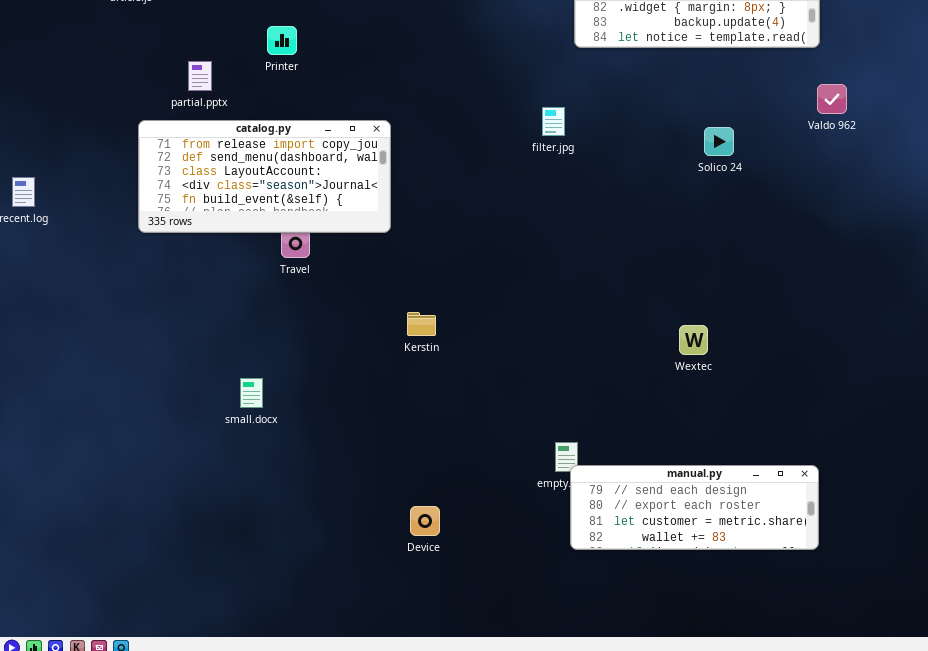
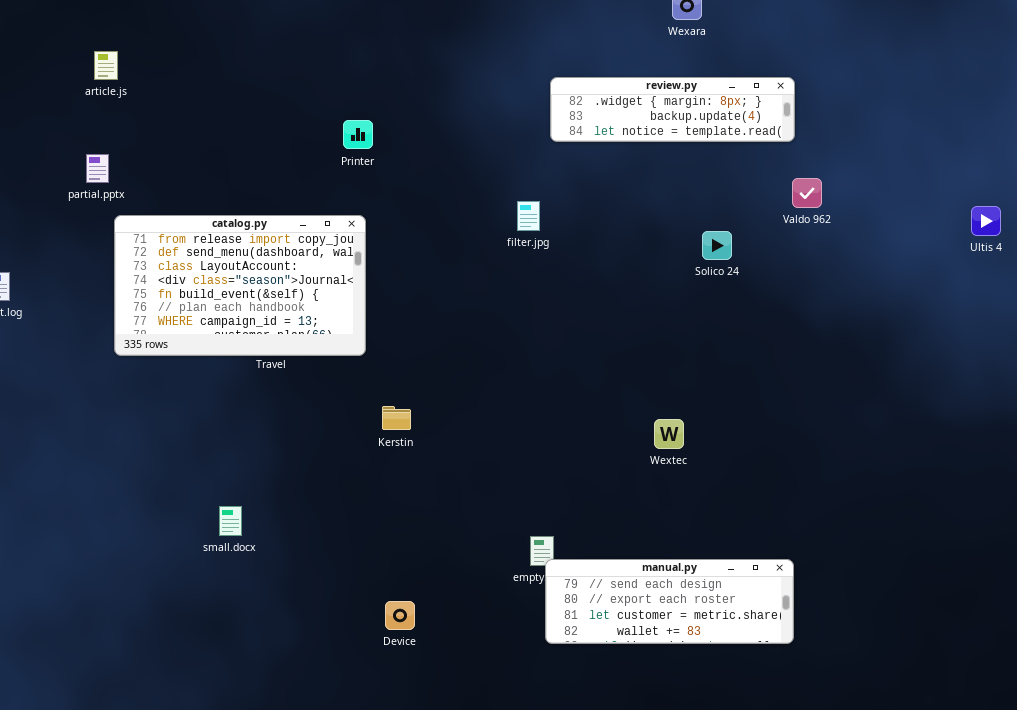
Printer: [267,26,297,55] -> [343,120,373,149], moved
partial.pptx: [188,61,212,91] -> [86,154,109,183], moved
catalog.py: [138,120,391,233] -> [114,215,366,356], resized
Solico 24: [704,127,734,156] -> [702,231,732,260], moved
small.docx: [240,378,263,408] -> [219,506,242,536], moved

